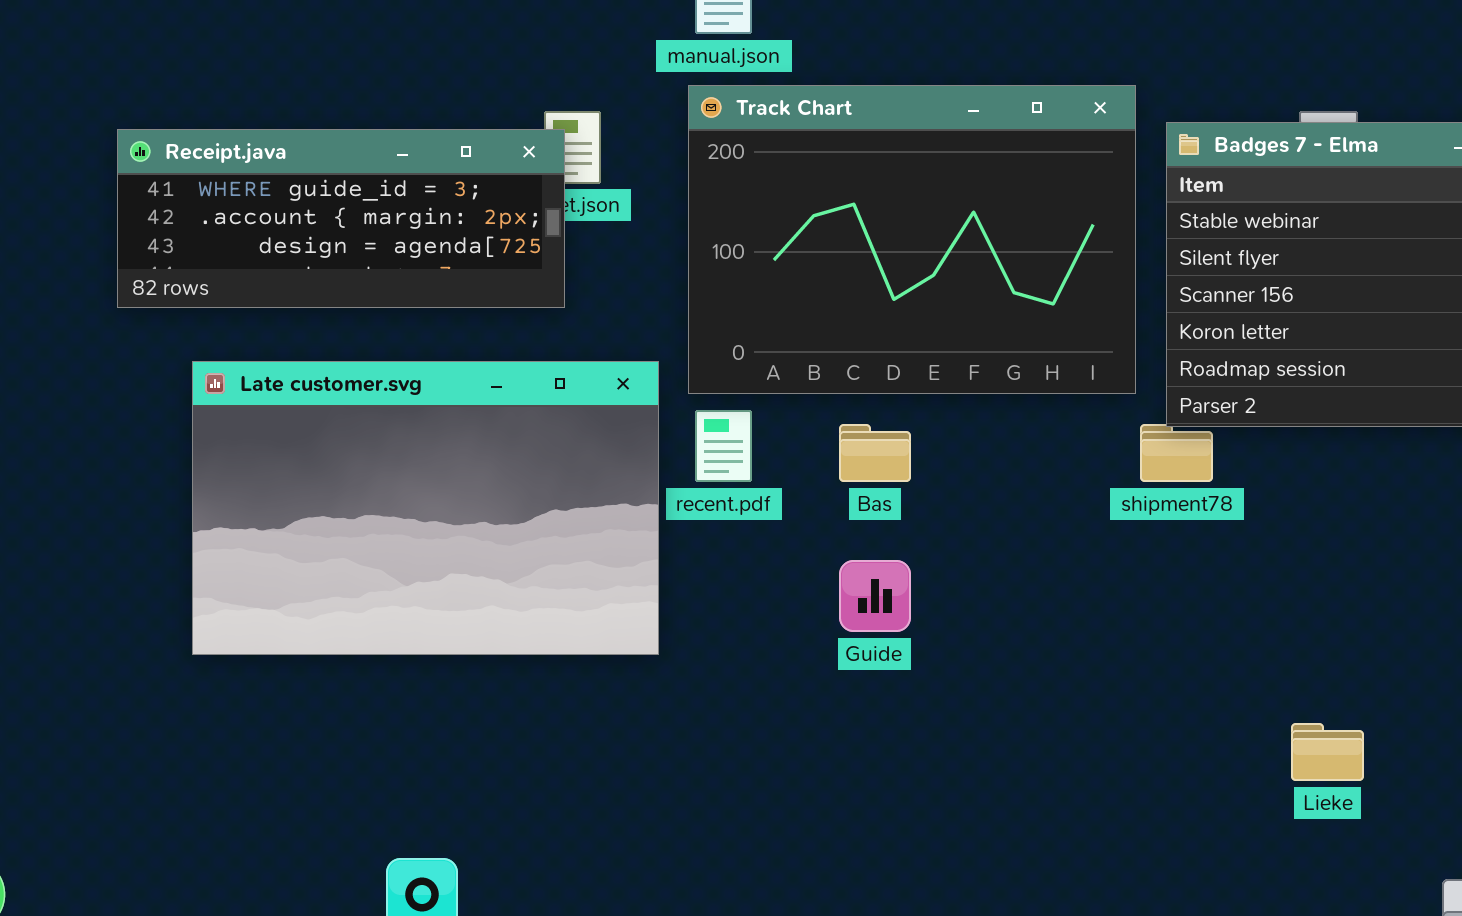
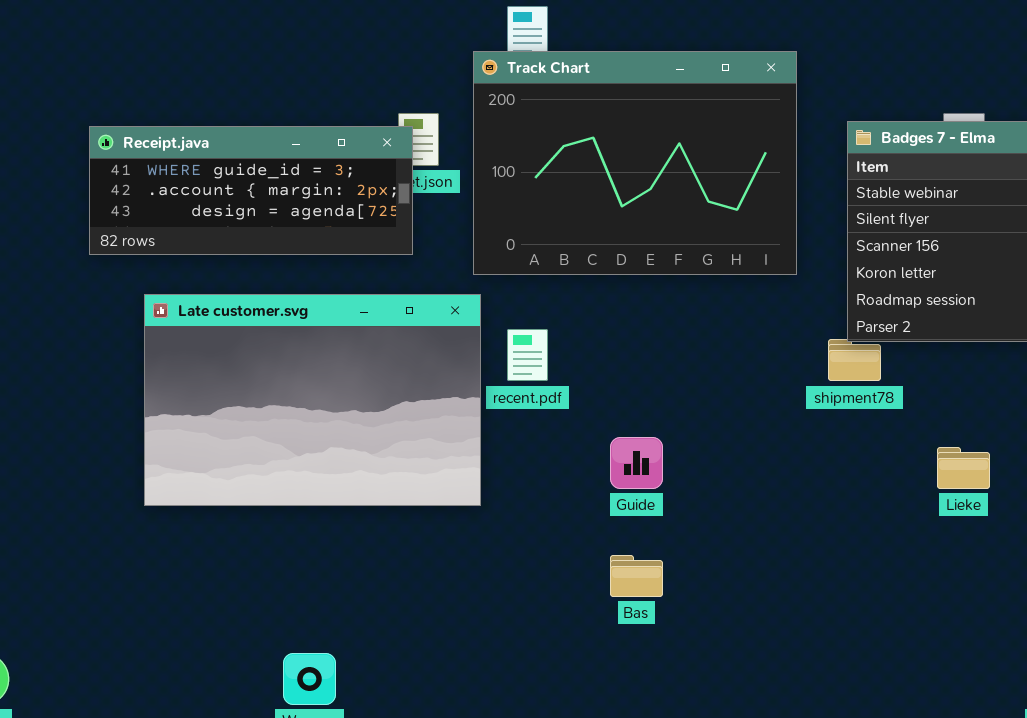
Track Chart: [688,85,1136,394] -> [473,51,797,275], moved
Bas: [839,424,911,482] -> [610,555,663,597], moved
Lieke: [1291,723,1364,781] -> [937,447,990,489], moved

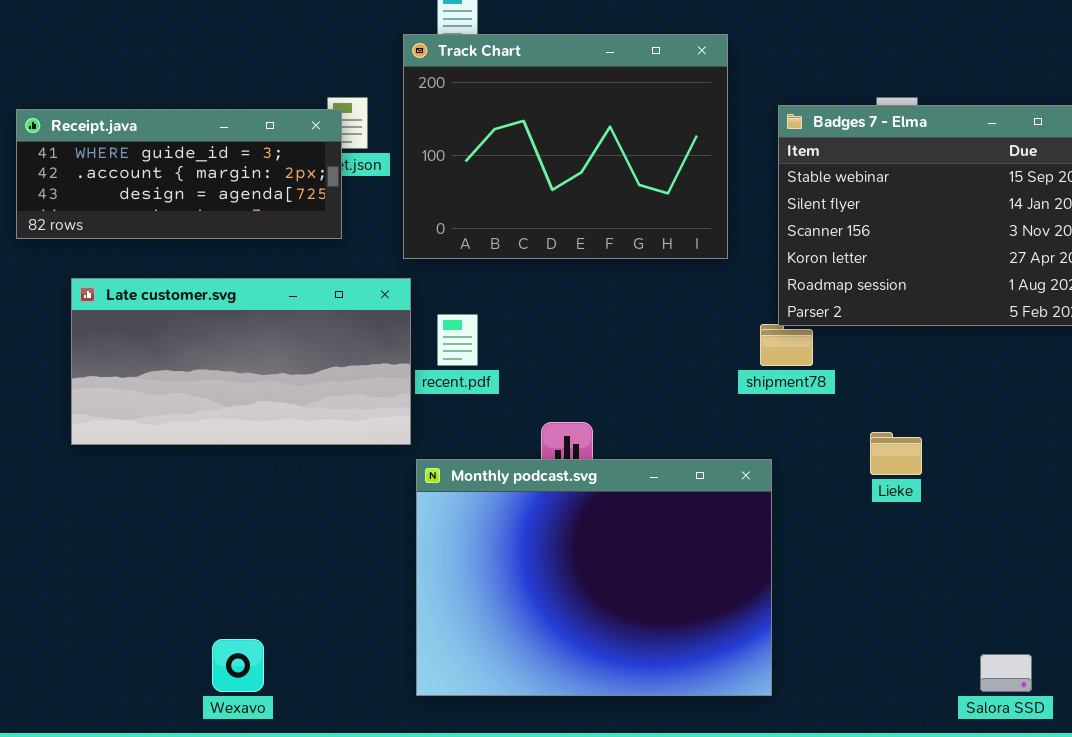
Late customer.svg: [144,294,481,506] -> [71,278,411,445], resized
Monthly podcast.svg: none -> [416,459,772,696], opened

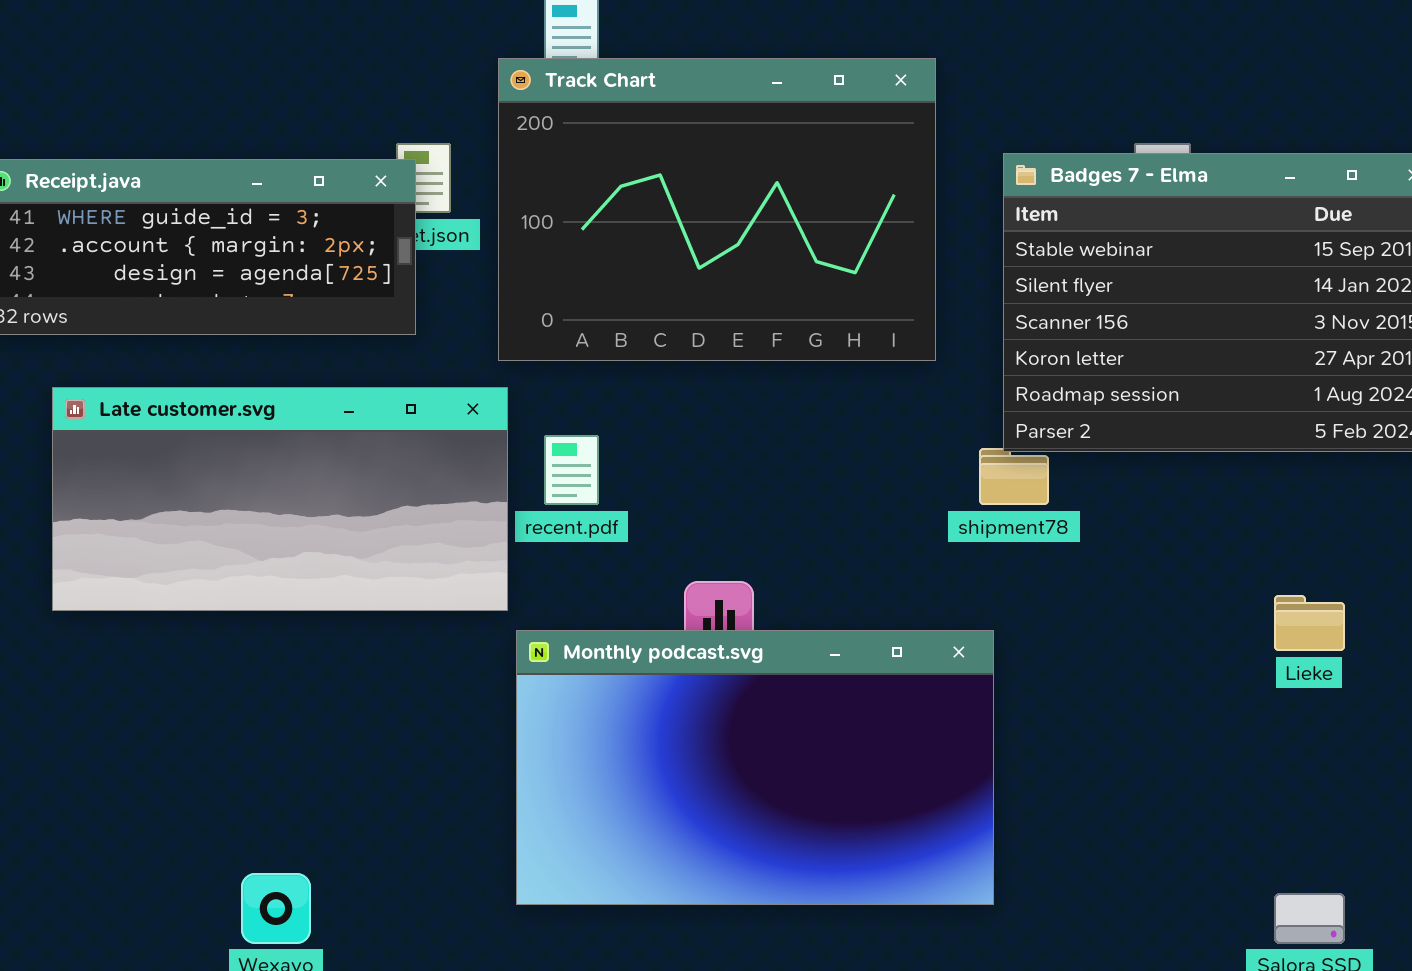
Lieke: [870,432,922,475] -> [1274,595,1345,651], moved
Monthly podcast.svg: [416,459,772,696] -> [516,630,994,905], resized

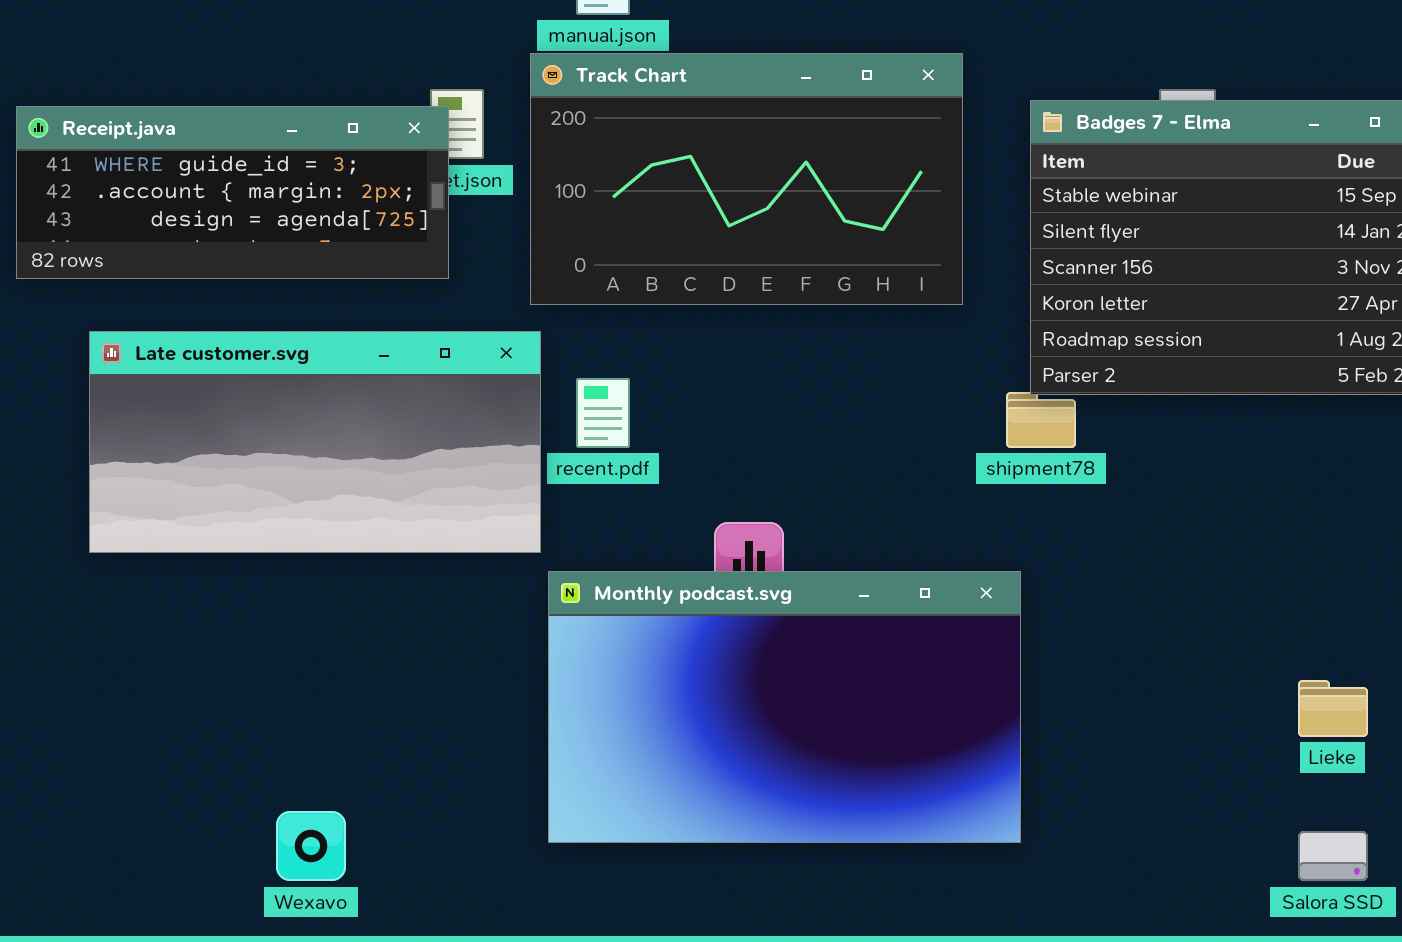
Track Chart: [498,58,936,361] -> [530,53,963,305], resized
Lieke: [1274,595,1345,651] -> [1298,680,1368,737], moved

